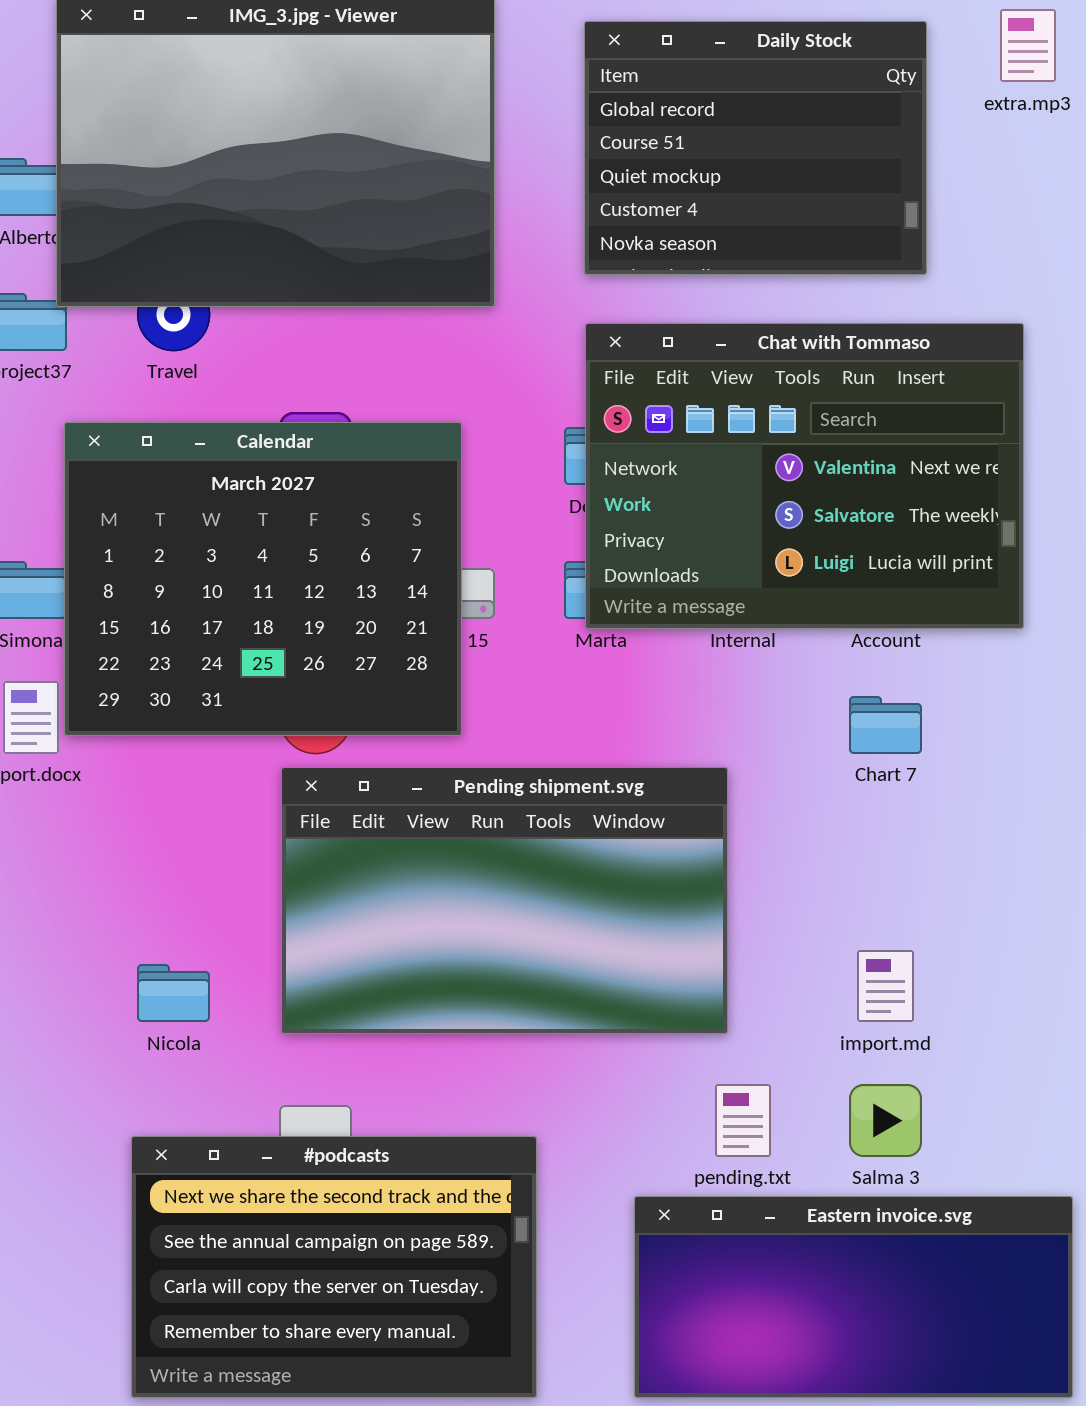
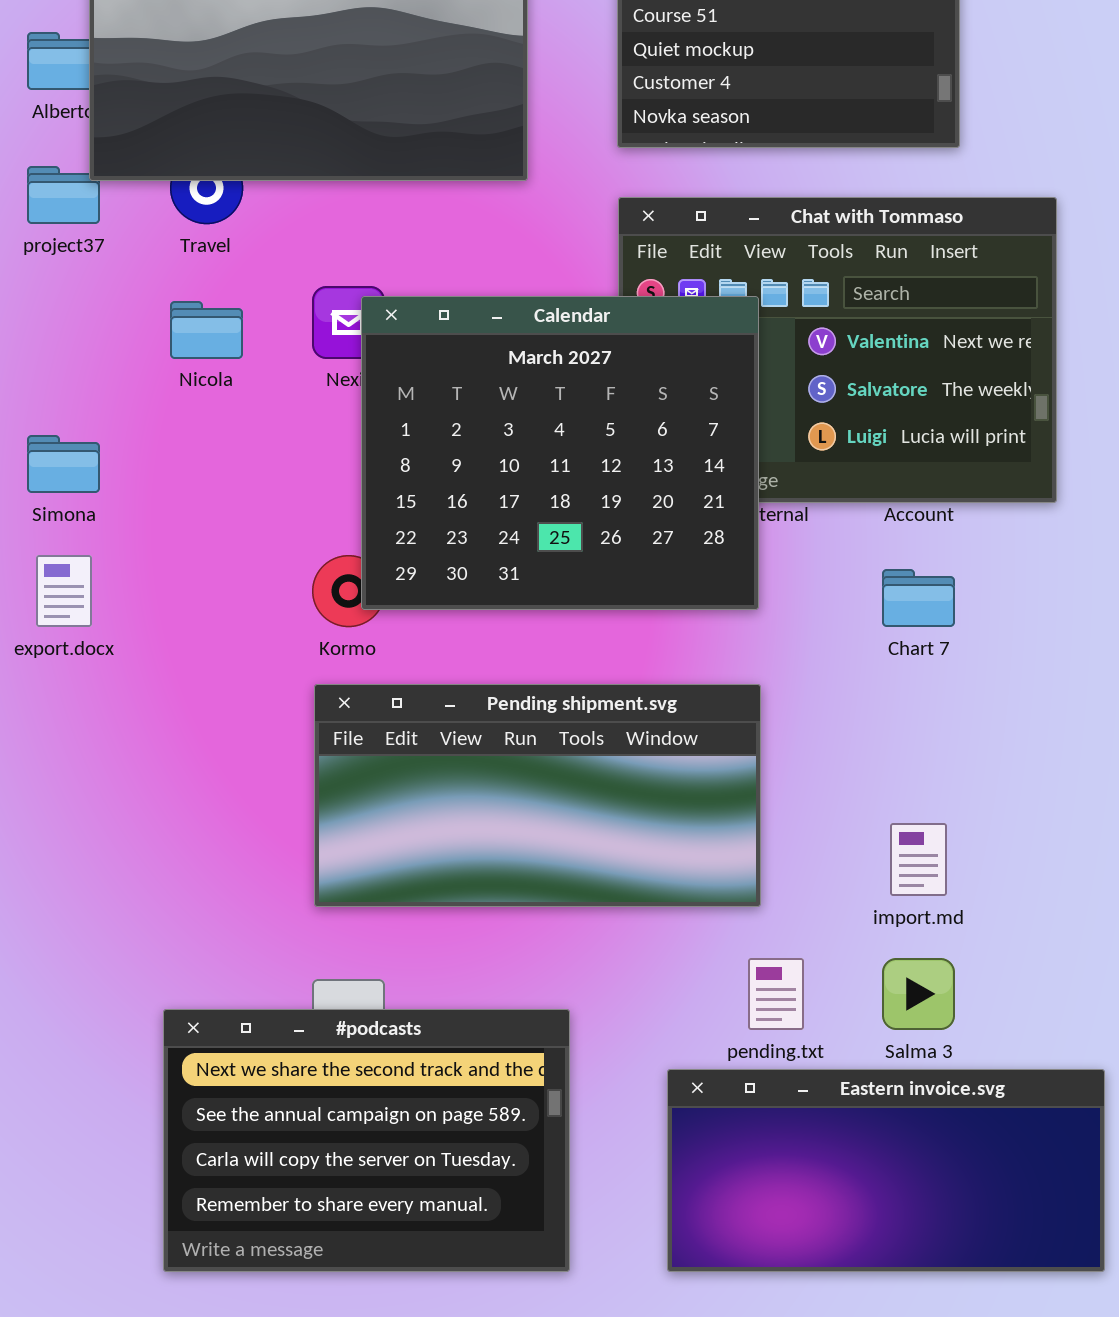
Calendar: [64,422,462,736] -> [361,296,759,610], moved
Pending shipment.svg: [281,767,728,1034] -> [314,684,761,907], resized
Nicola: [137,964,210,1022] -> [170,301,243,359], moved

